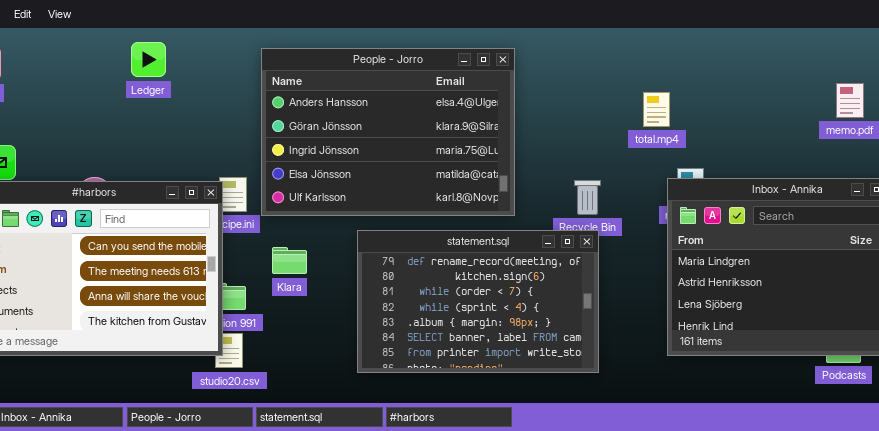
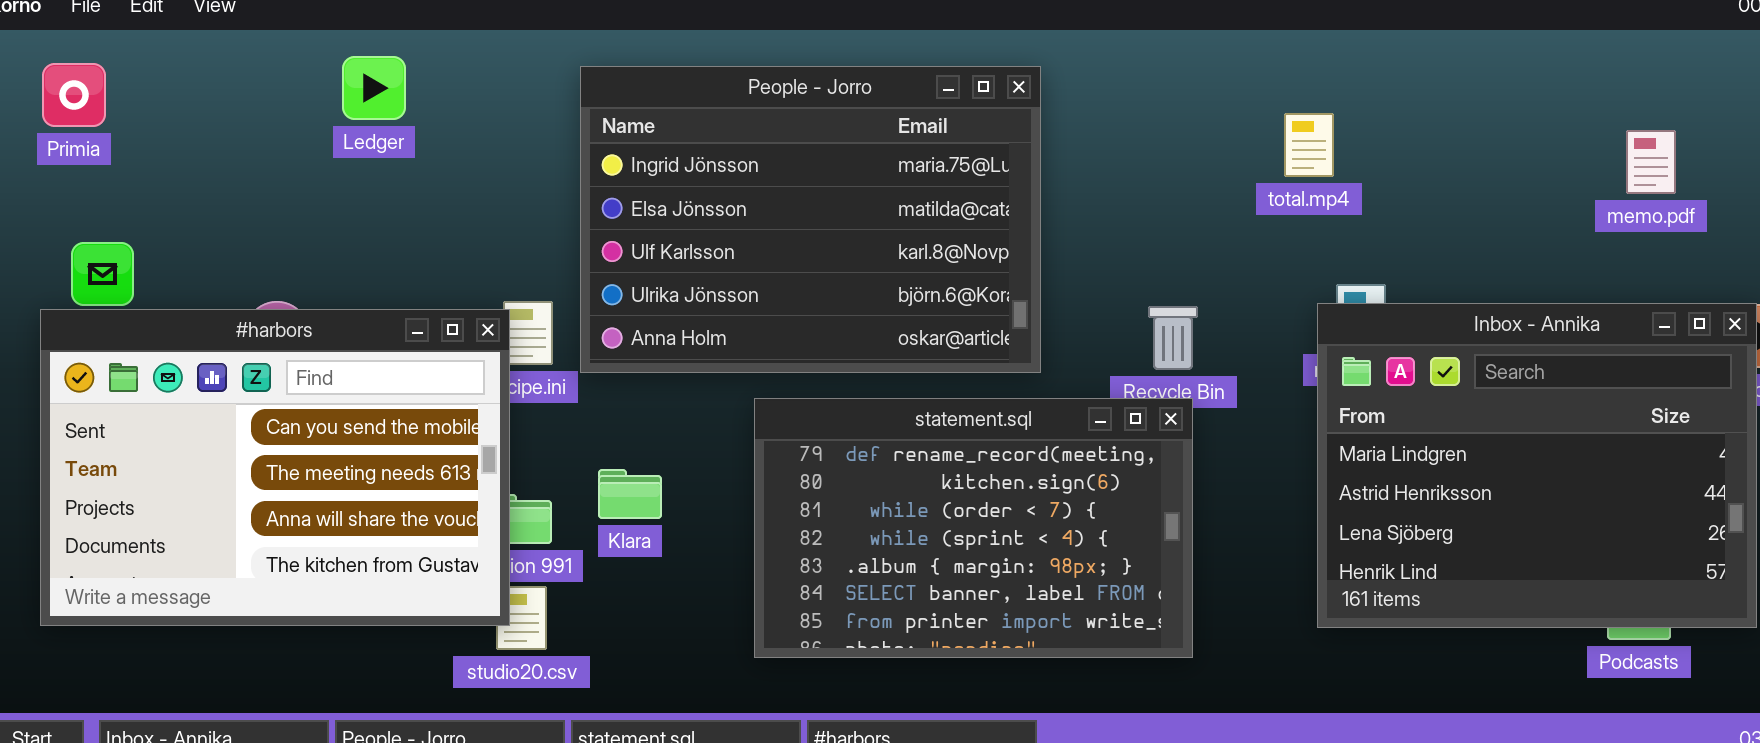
People - Jorro: [261,48,515,216] -> [580,66,1041,373], scrolled down 2 rows
total.mp4: [643,92,670,127] -> [1284,113,1334,177], moved
Klara: [272,247,307,274] -> [598,469,662,519], moved

